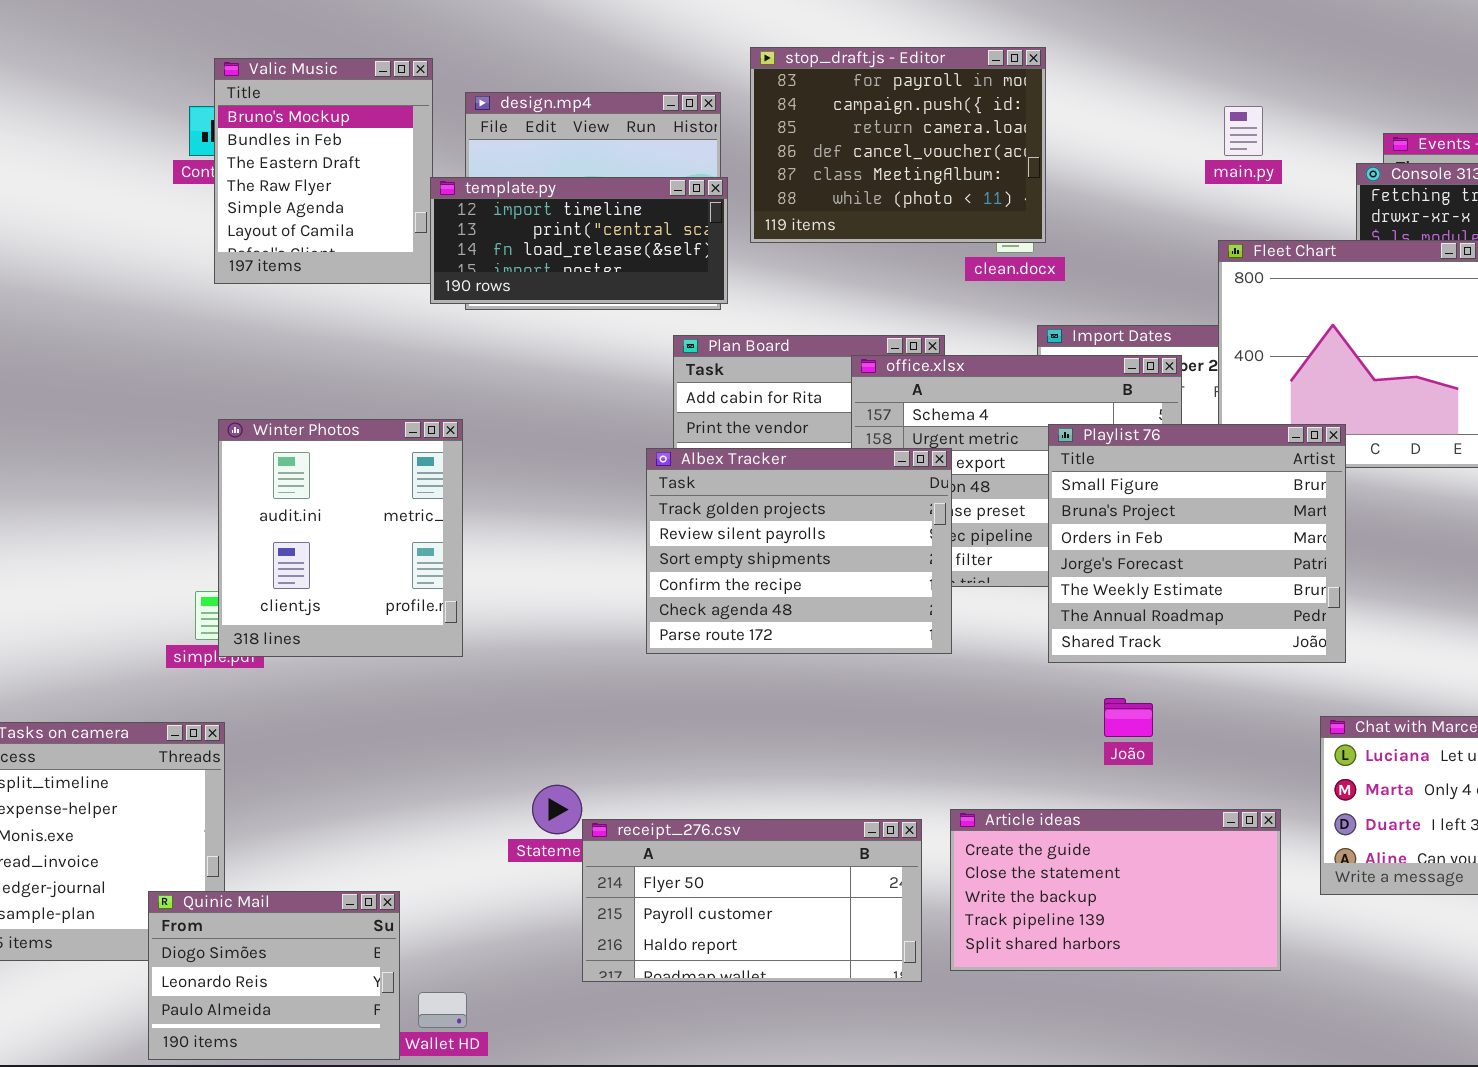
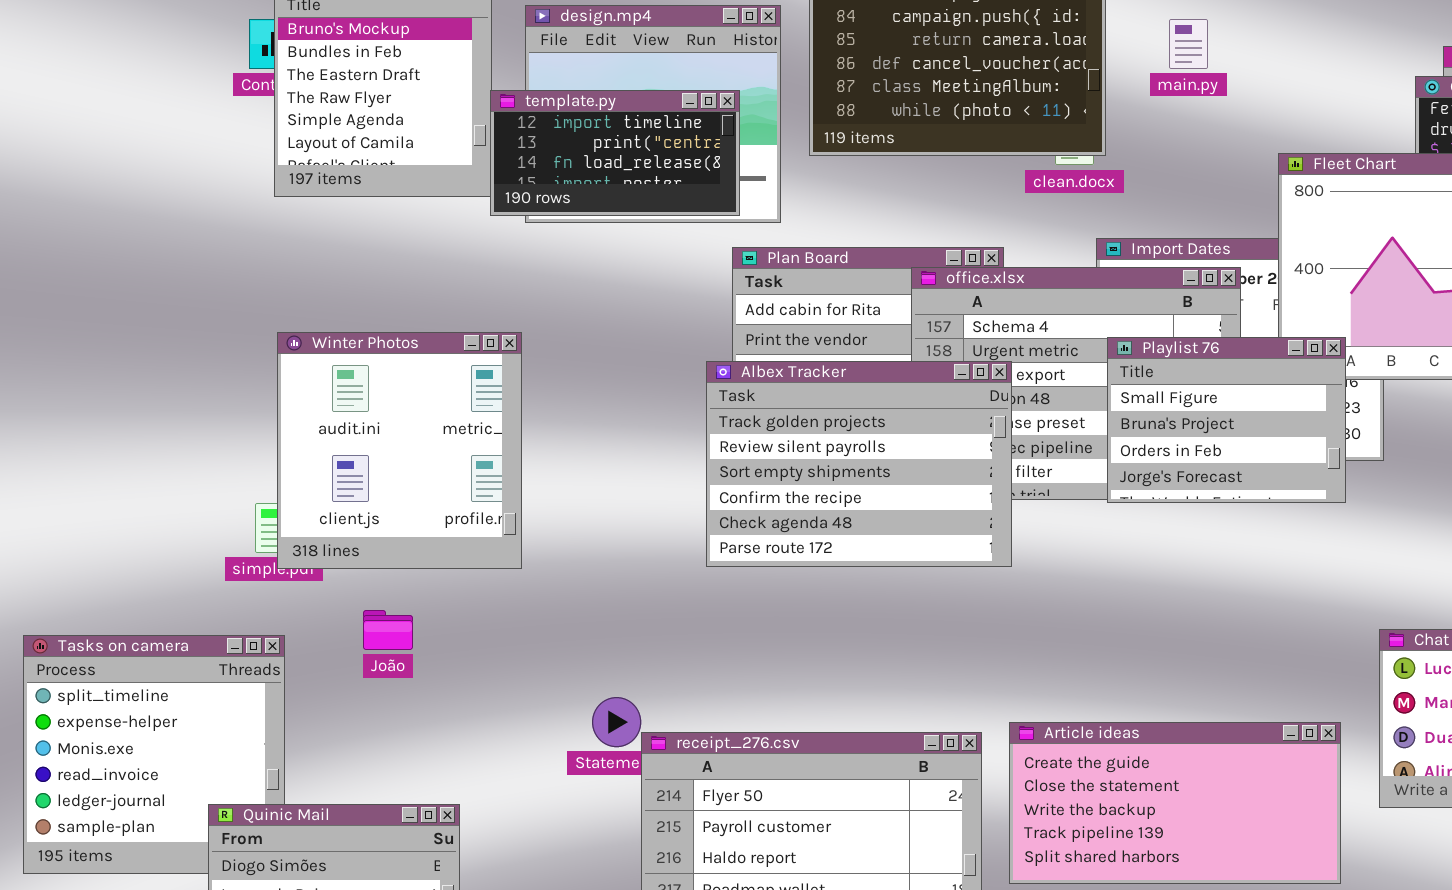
main.py: [1224,106,1263,156] -> [1169,19,1208,69], moved
template.py: [430,177,728,304] -> [490,90,740,216], resized
Playlist 76: [1048,424,1346,663] -> [1107,337,1346,503], resized
João: [1104,698,1153,737] -> [363,610,413,650], moved

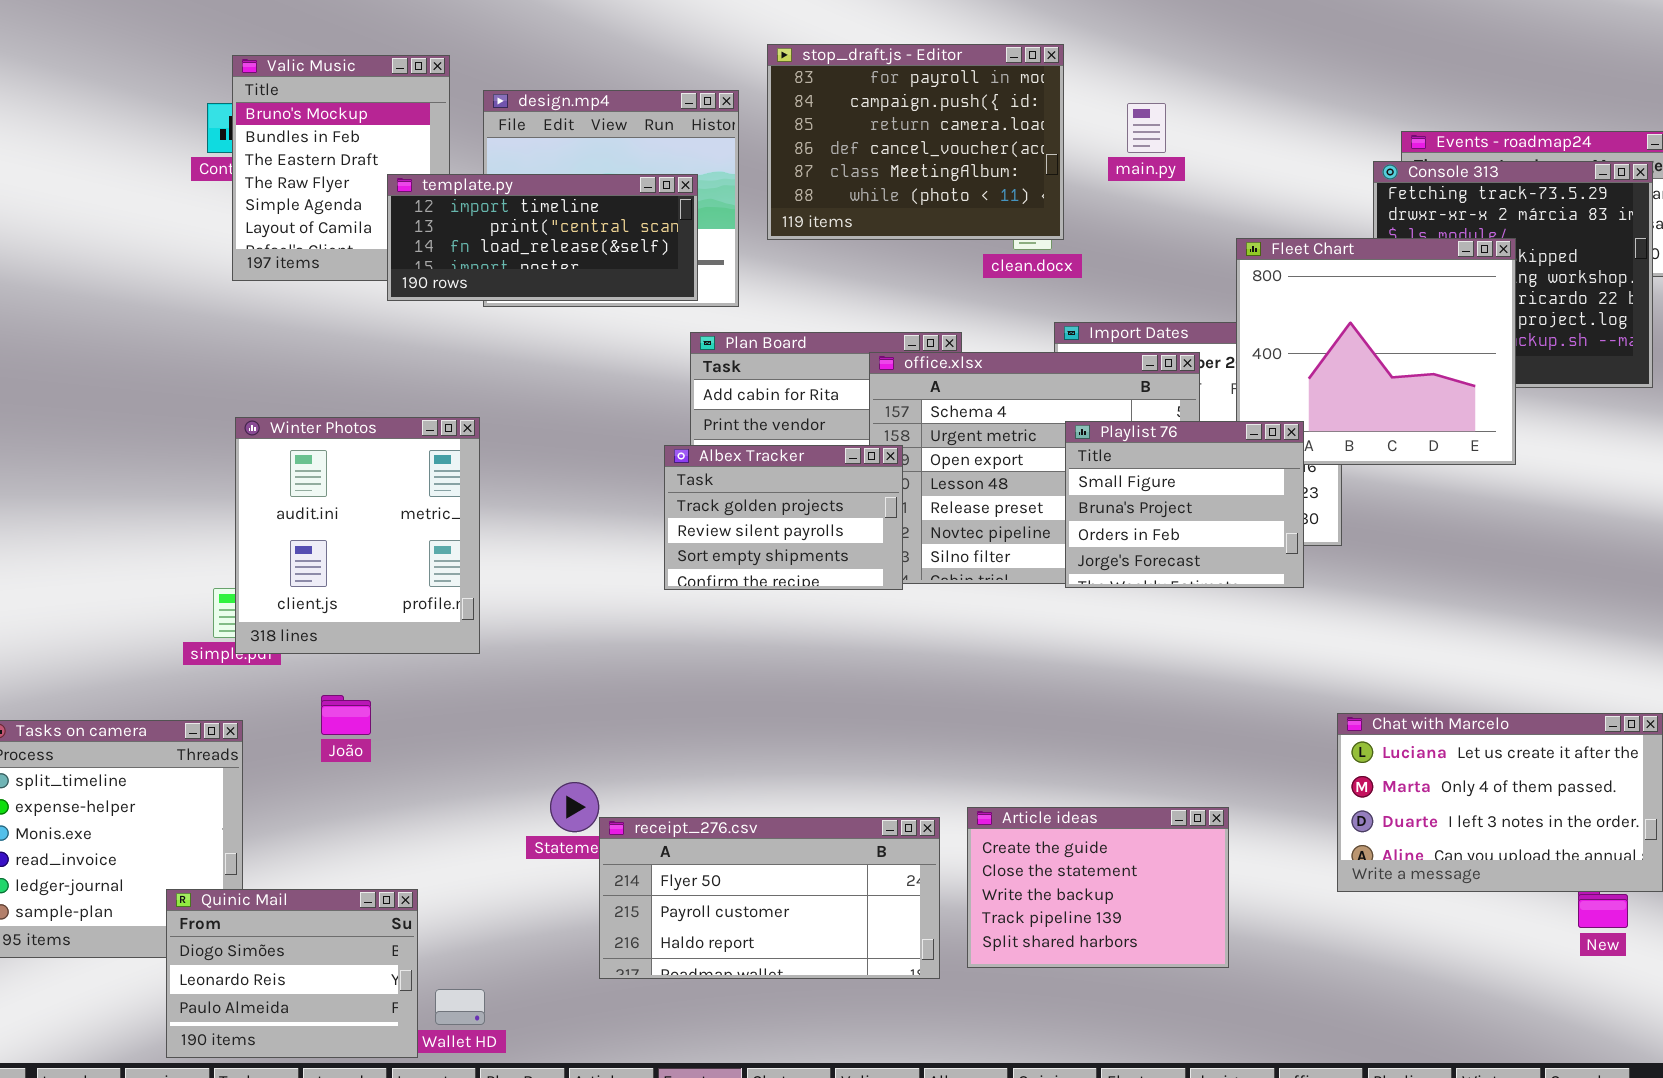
template.py: [490,90,740,216] -> [387,174,698,301], resized
Albex Tracker: [706,361,1012,567] -> [664,445,903,590], resized
Article ideas: [1009,722,1341,884] -> [967,807,1229,968], resized

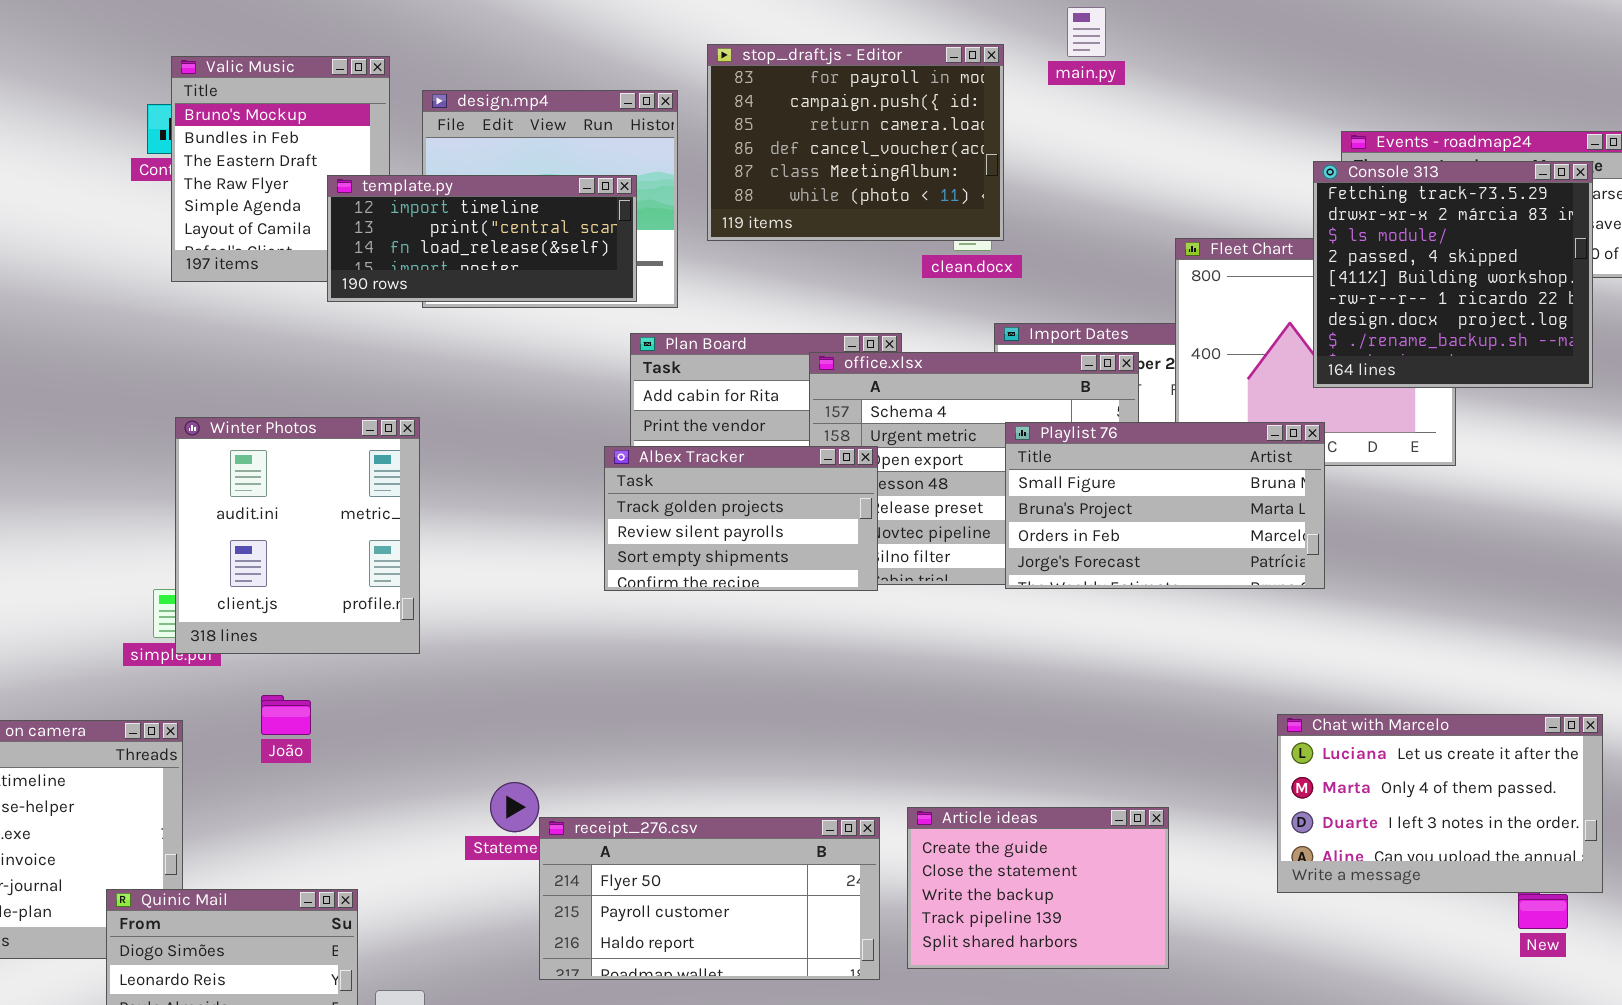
main.py: [1127,103,1166,153] -> [1067,7,1106,57], moved
Console 313: [1373,161,1653,388] -> [1313,161,1593,388], raised
Playlist 76: [1065,421,1304,588] -> [1005,422,1325,589], resized
Albex Tracker: [664,445,903,590] -> [604,446,878,591], resized

